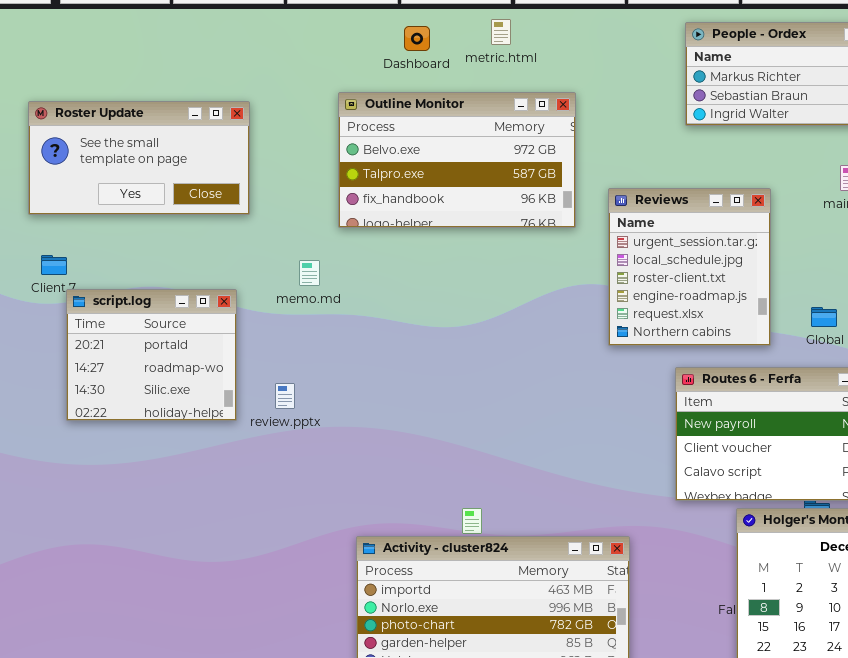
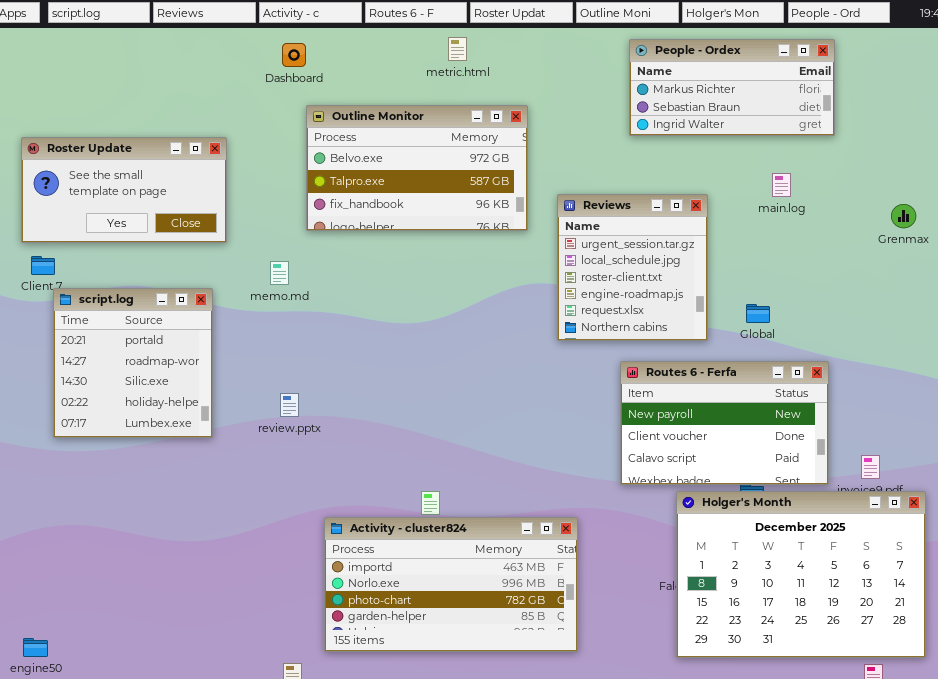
Dashboard: [404,26,430,51] -> [282,43,306,67], moved
Roster Update: [28,101,250,215] -> [21,137,227,243], moved
script.log: [66,289,237,421] -> [53,288,213,438], resized
review.pptx: [275,383,295,409] -> [280,393,299,417], moved

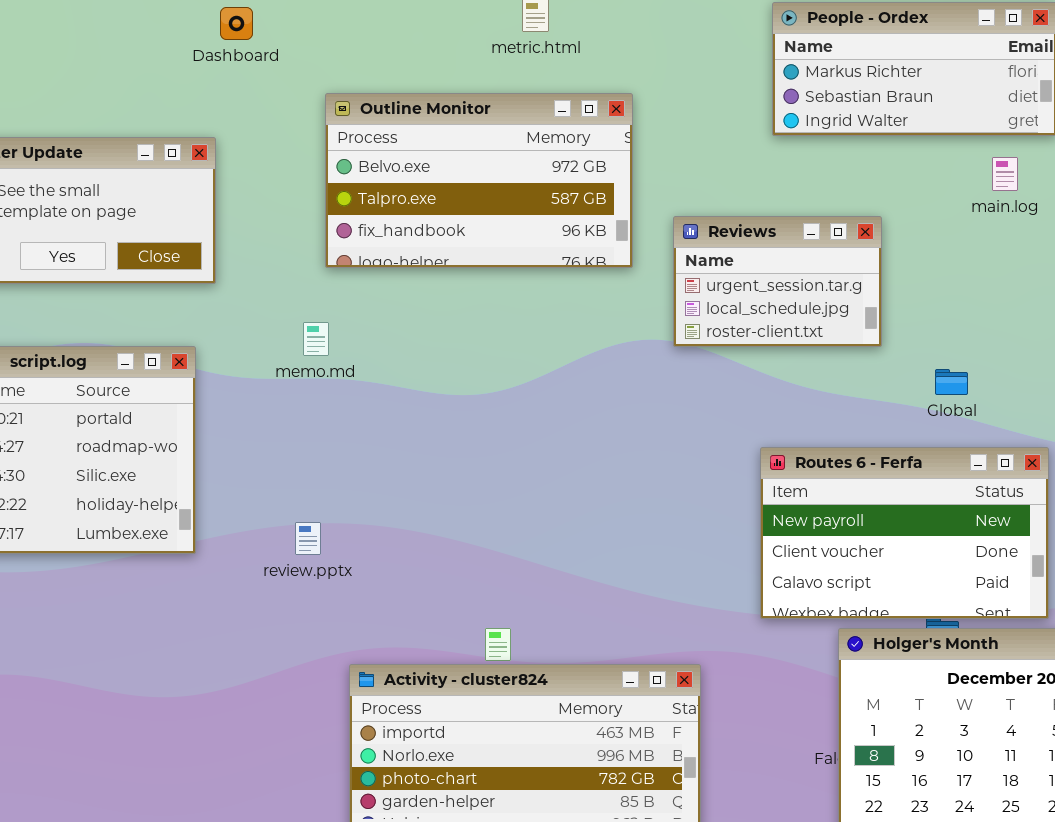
Dashboard: [282,43,306,67] -> [220,7,253,40], moved
main.log: [772,173,791,197] -> [992,157,1018,191], moved
Reviews: [557,194,708,341] -> [673,216,882,347], resized
memo.md: [270,261,289,285] -> [303,322,329,356], moved
review.pptx: [280,393,299,417] -> [295,522,321,555], moved

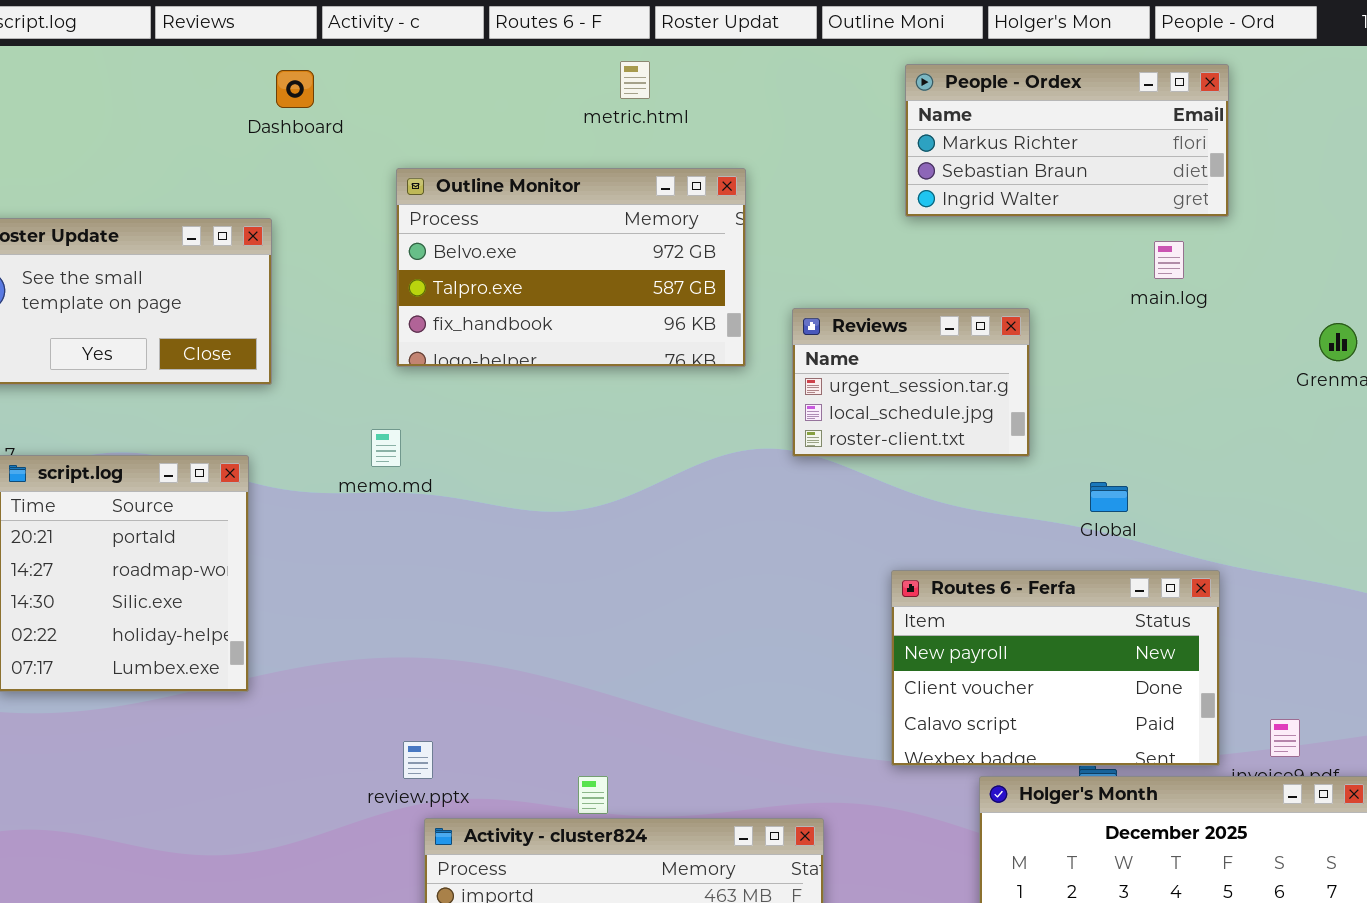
review.pptx: [295,522,321,555] -> [403,741,433,779], moved

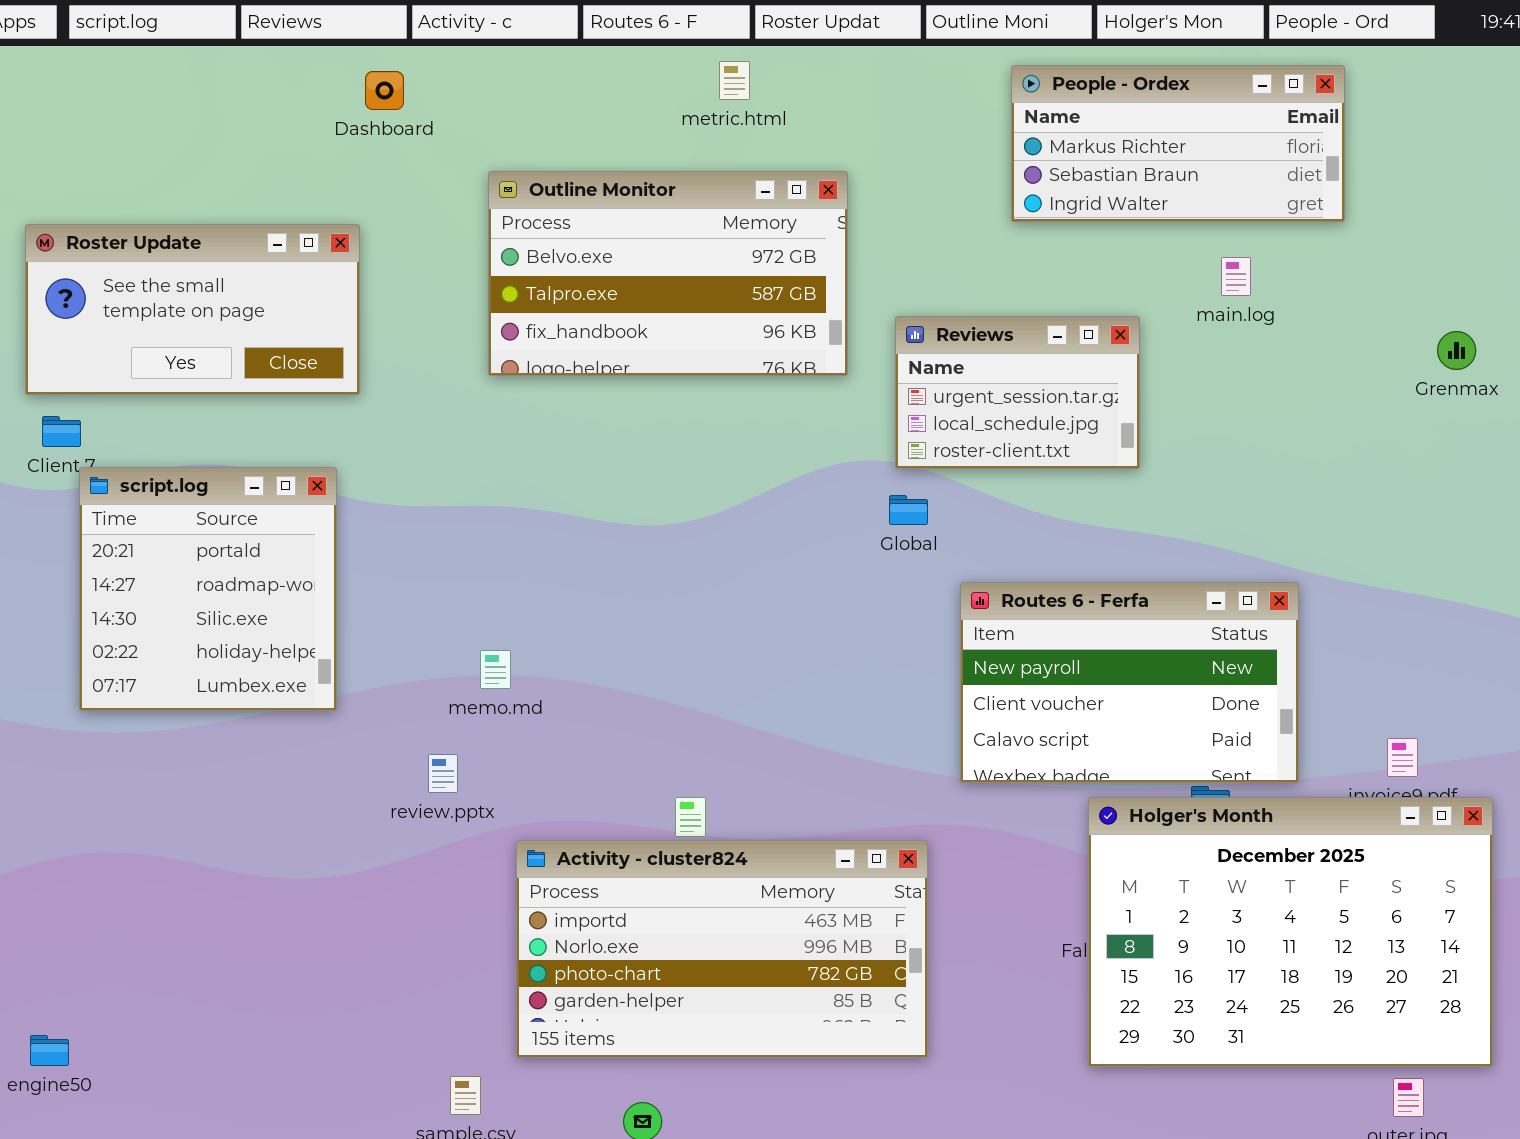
main.log: [1154,241,1184,279] -> [1221,257,1251,296], moved
memo.md: [371,429,401,467] -> [480,650,511,689], moved
Global: [1090,482,1128,512] -> [889,495,928,525], moved
Routes 6 - Ferfa: [891,570,1220,766] -> [960,582,1299,783], moved
review.pptx: [403,741,433,779] -> [428,754,458,793], moved

